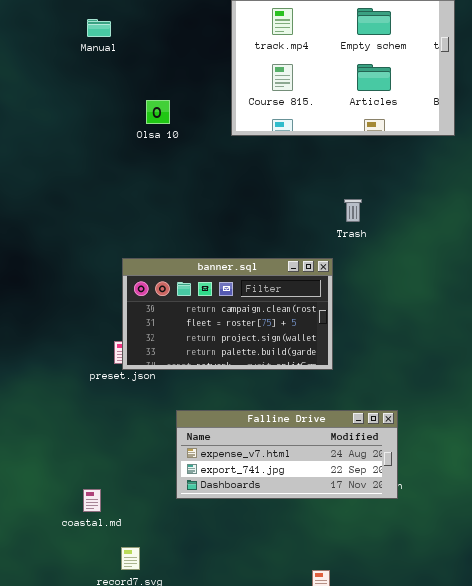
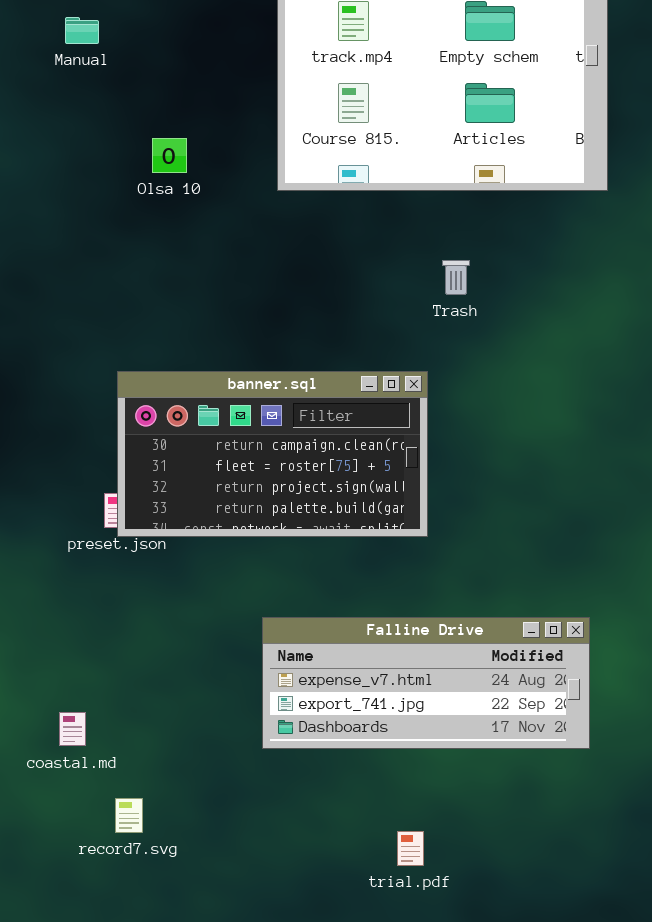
Trash: [344,199,362,222] -> [442,260,470,295], moved
Falline Drive: [176,410,398,499] -> [262,617,590,749], moved

